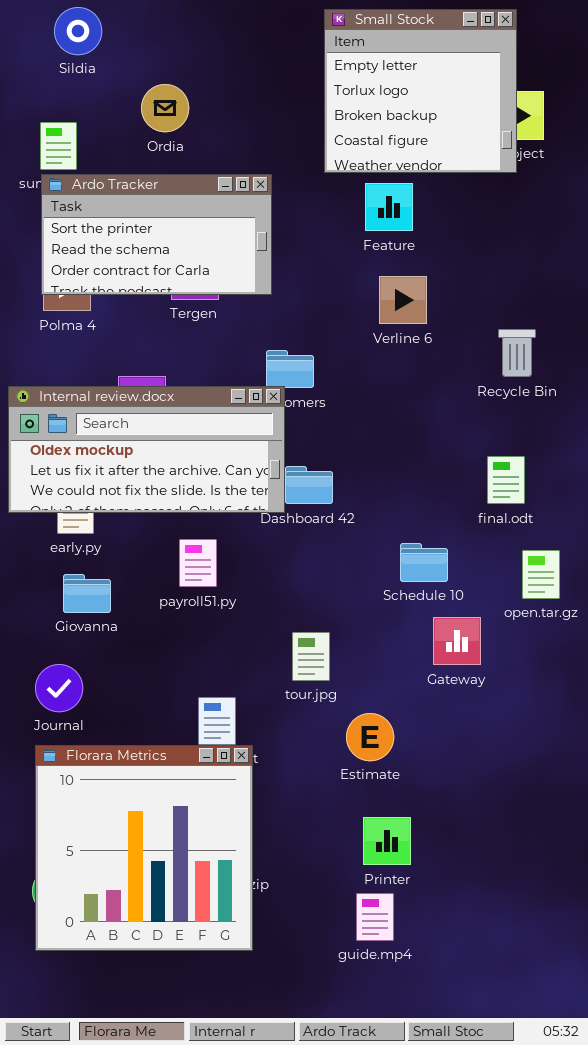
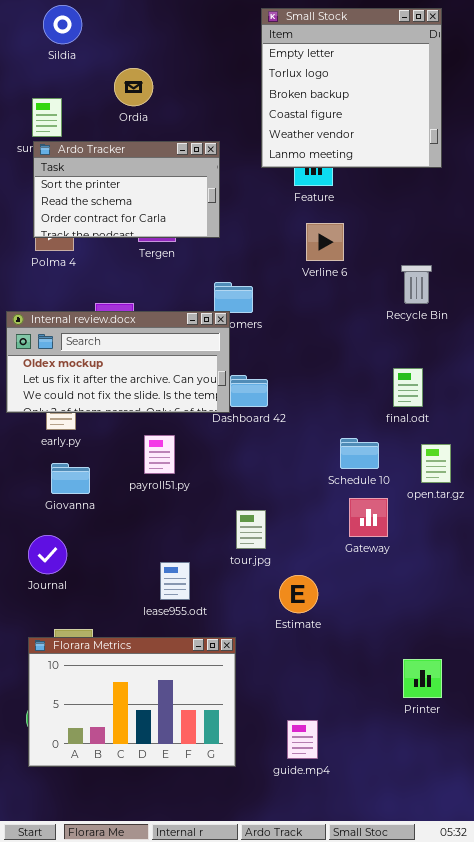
Small Stock: [324,9,517,173] -> [261,8,442,168], resized
Schedule 10: [400,543,448,582] -> [340,438,379,469], moved
Florara Metrics: [35,745,253,951] -> [28,637,236,767], resized
Printer: [363,817,411,865] -> [403,659,442,698], moved

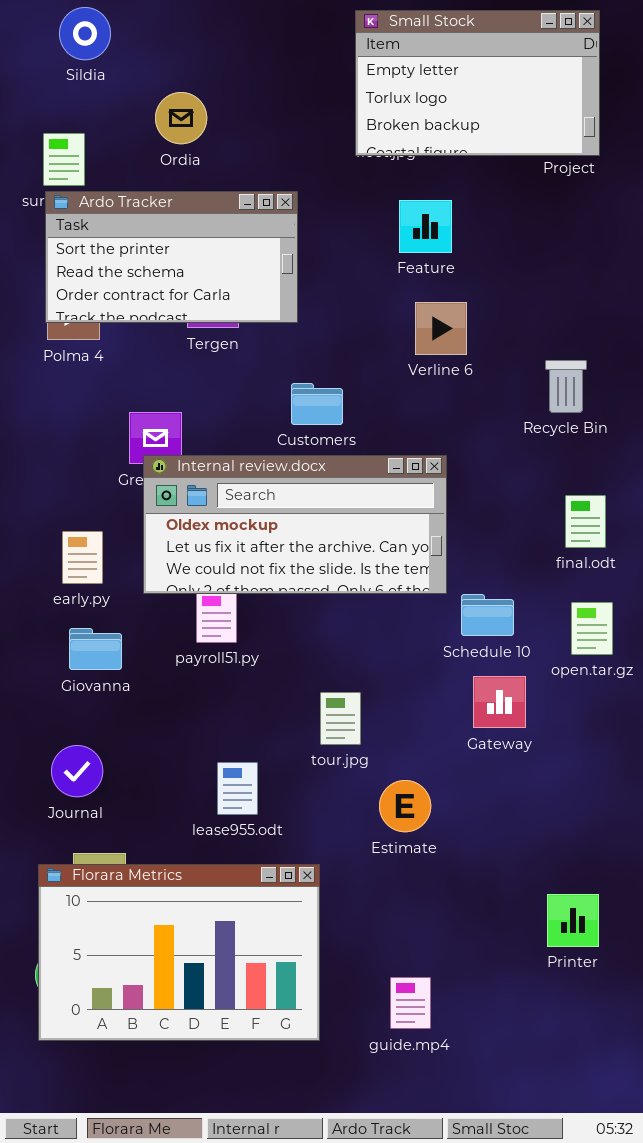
Small Stock: [261,8,442,168] -> [355,10,600,156], resized
Internal review.docx: [6,311,230,413] -> [143,455,447,594], moved
final.odt: [393,368,423,407] -> [565,495,606,548], moved
Journal: [28,535,67,574] -> [51,745,103,797], moved

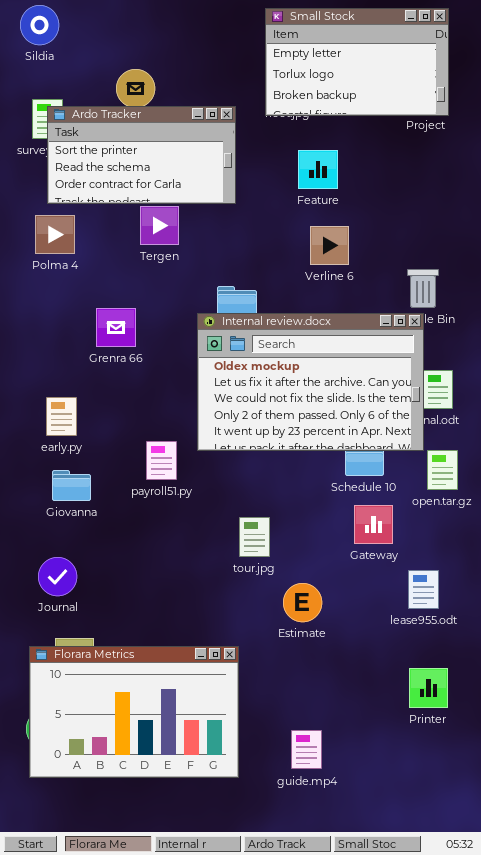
Sildia: [59,7,111,60] -> [20,5,59,45], moved
Ardo Tracker: [45,191,298,323] -> [47,106,236,204], moved
Internal review.docx: [143,455,447,594] -> [197,313,424,451], moved, resized
lease955.odt: [217,762,258,815] -> [408,570,439,609], moved

